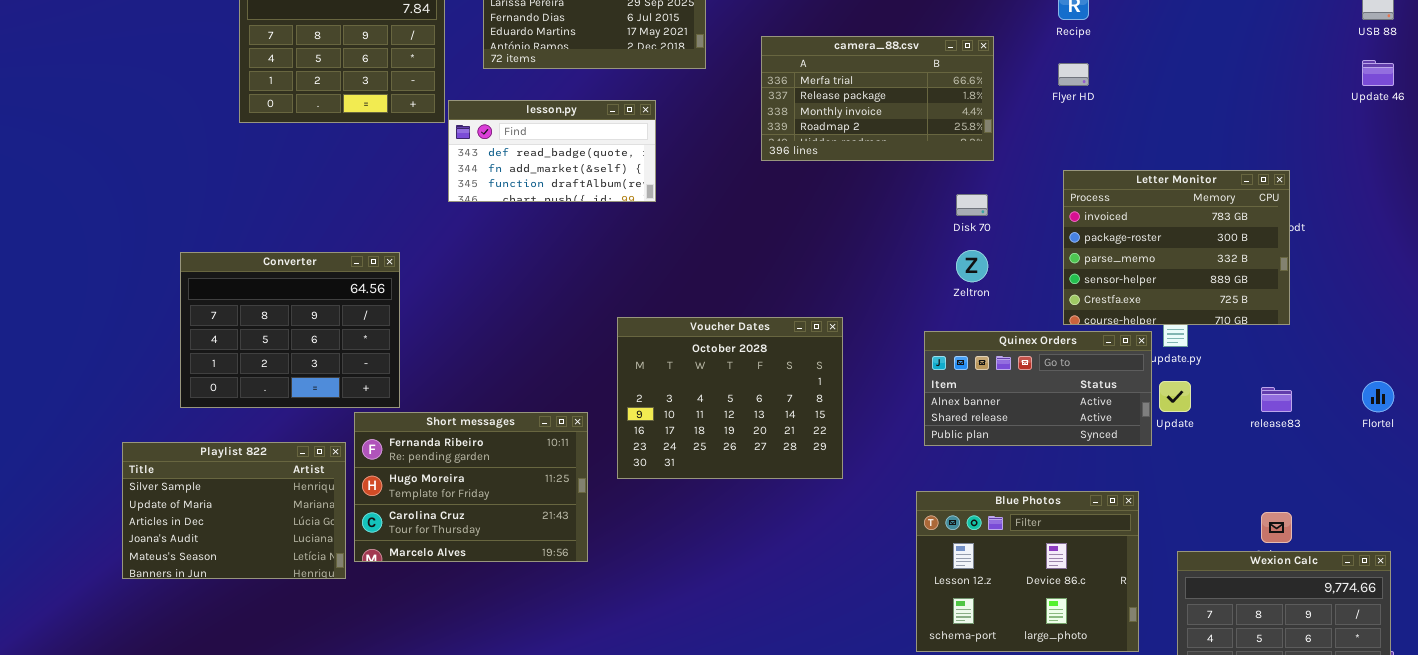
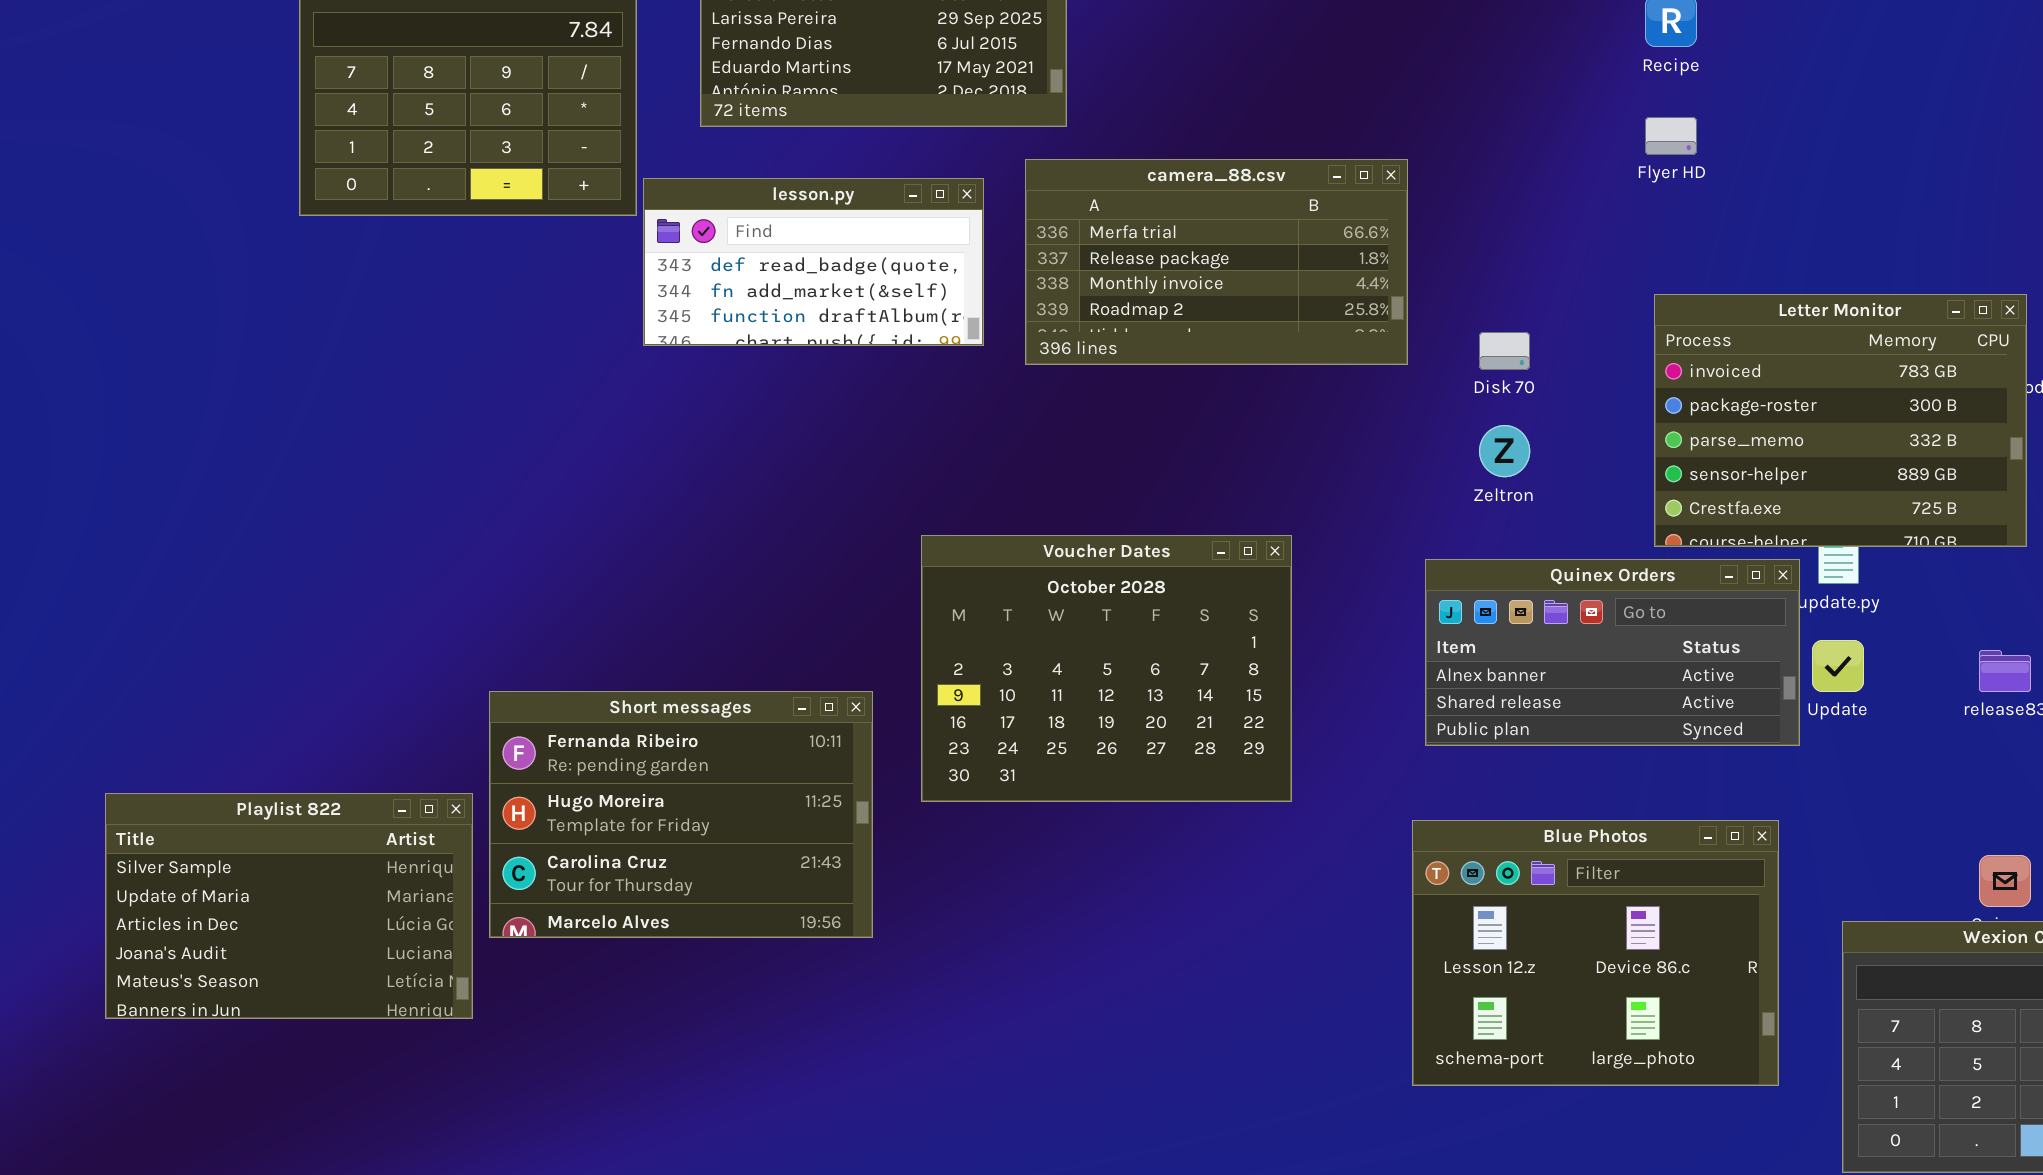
camera_88.csv: [761,36,994,161] -> [1025,159,1408,365], moved
Converter: [180,252,400,408] -> none, closed
Playlist 822: [122,442,346,579] -> [105,793,473,1019], moved

